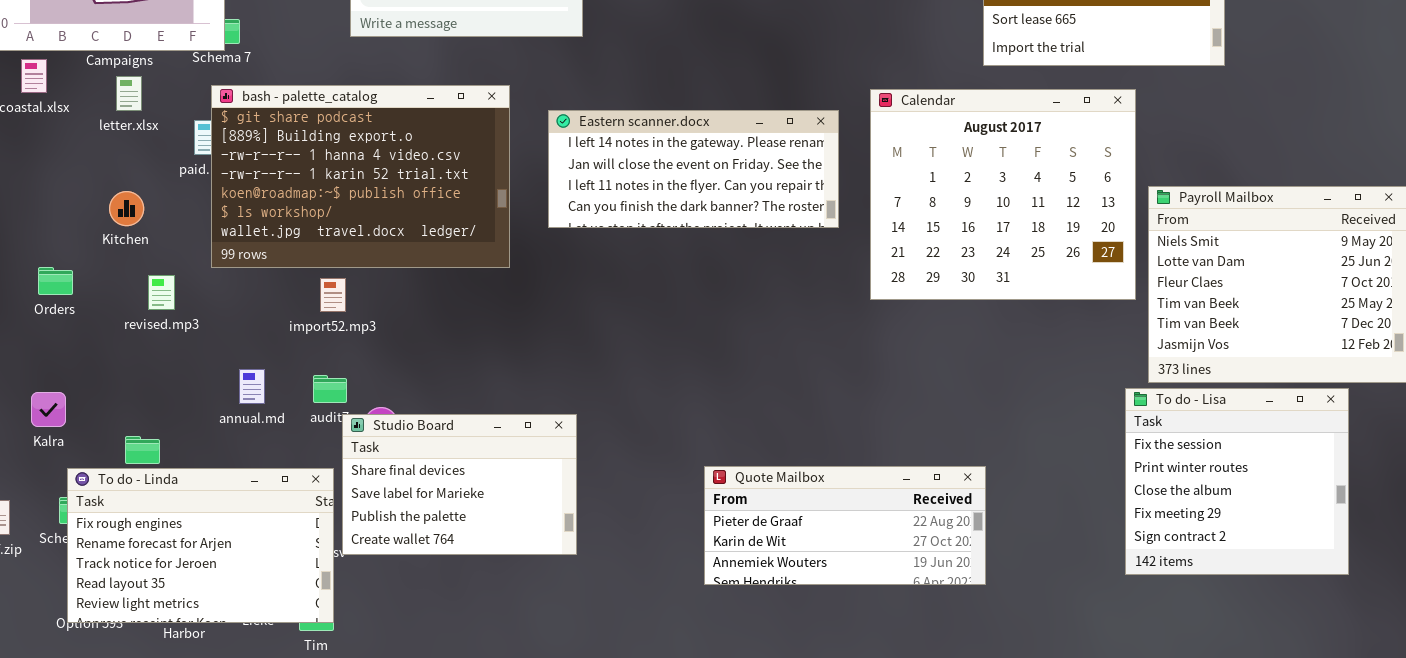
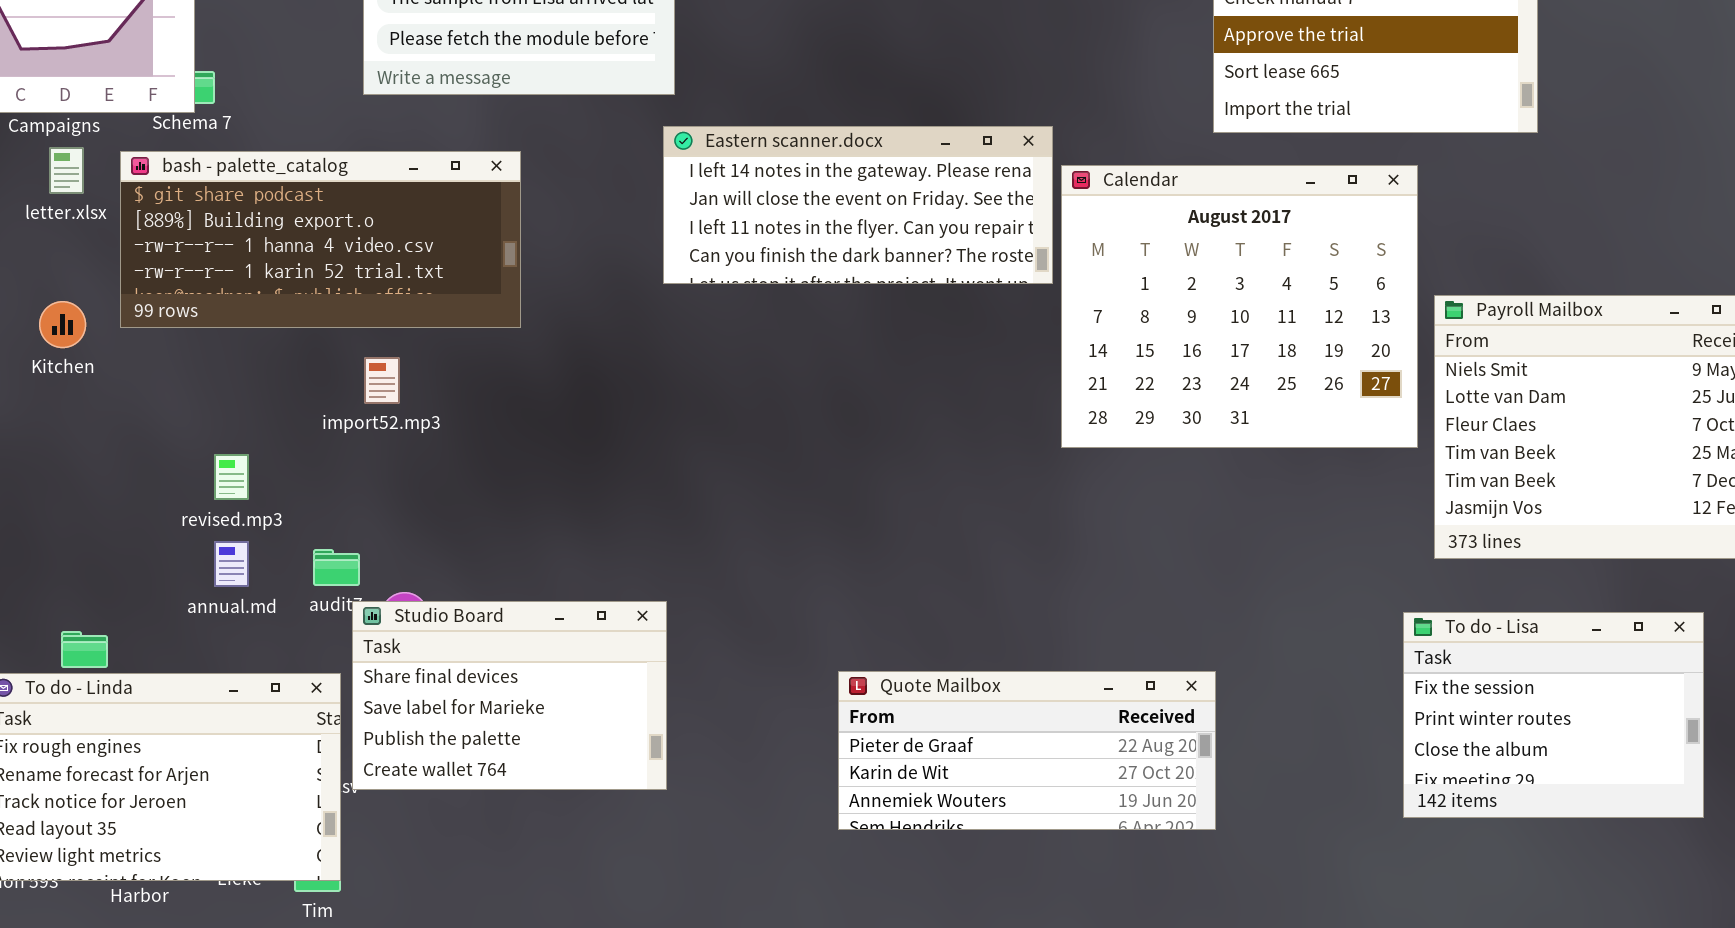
bash - palette_catalog: [211,85,510,268] -> [120,151,521,328], moved, resized
Eastern scanner.docx: [548,110,839,228] -> [663,126,1053,284], moved
revised.mp3: [148,275,175,310] -> [214,454,249,500], moved
import52.mp3: [320,278,346,312] -> [364,357,400,404], moved
To do - Lisa: [1125,388,1349,575] -> [1403,612,1704,818], resized

